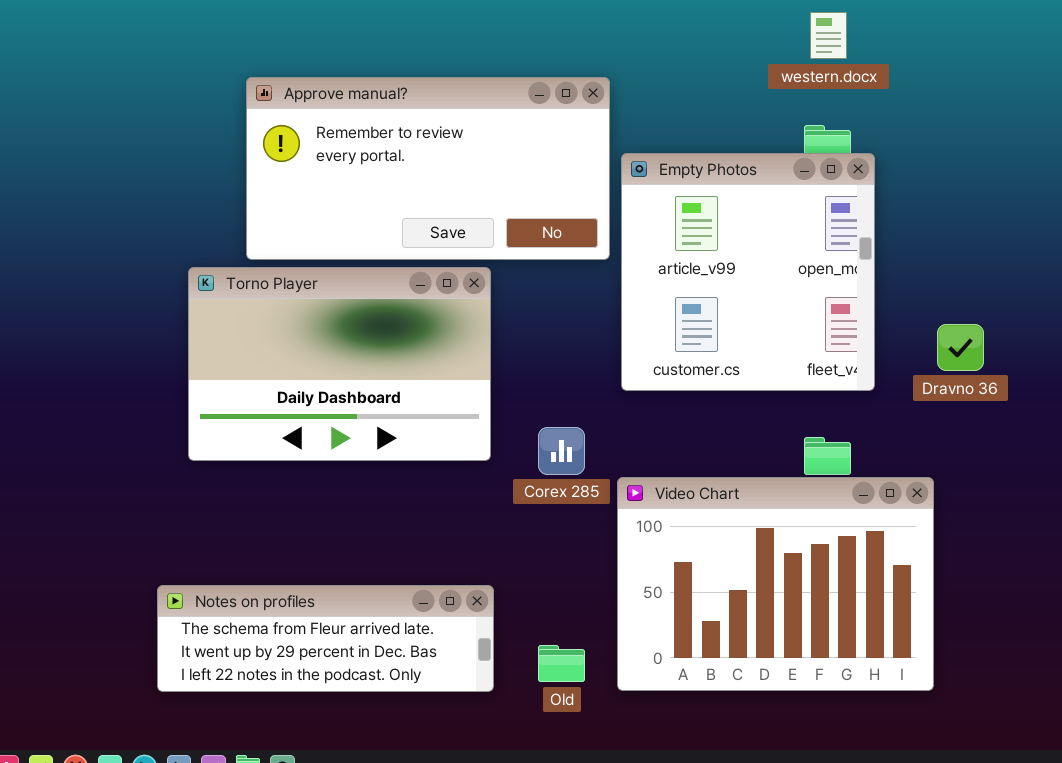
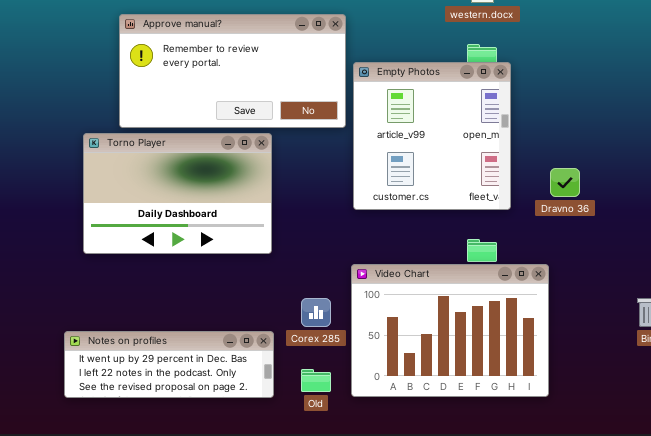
Corex 285: [538,427,585,475] -> [301,298,331,327], moved
Notes on profiles: [157,585,494,692] -> [64,331,274,398], scrolled down 1 row

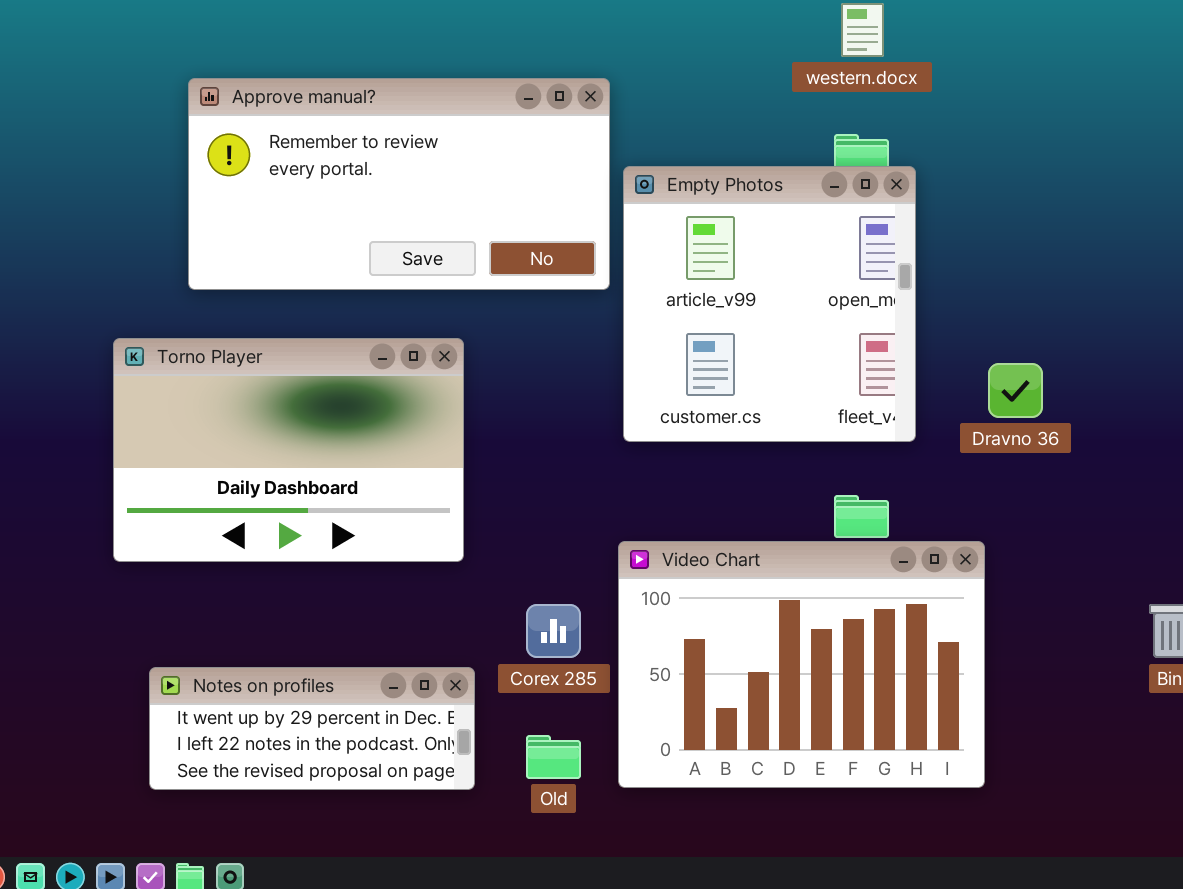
Torno Player: [83,133,272,254] -> [113,338,464,562], moved
Notes on profiles: [64,331,274,398] -> [149,667,475,790], resized

